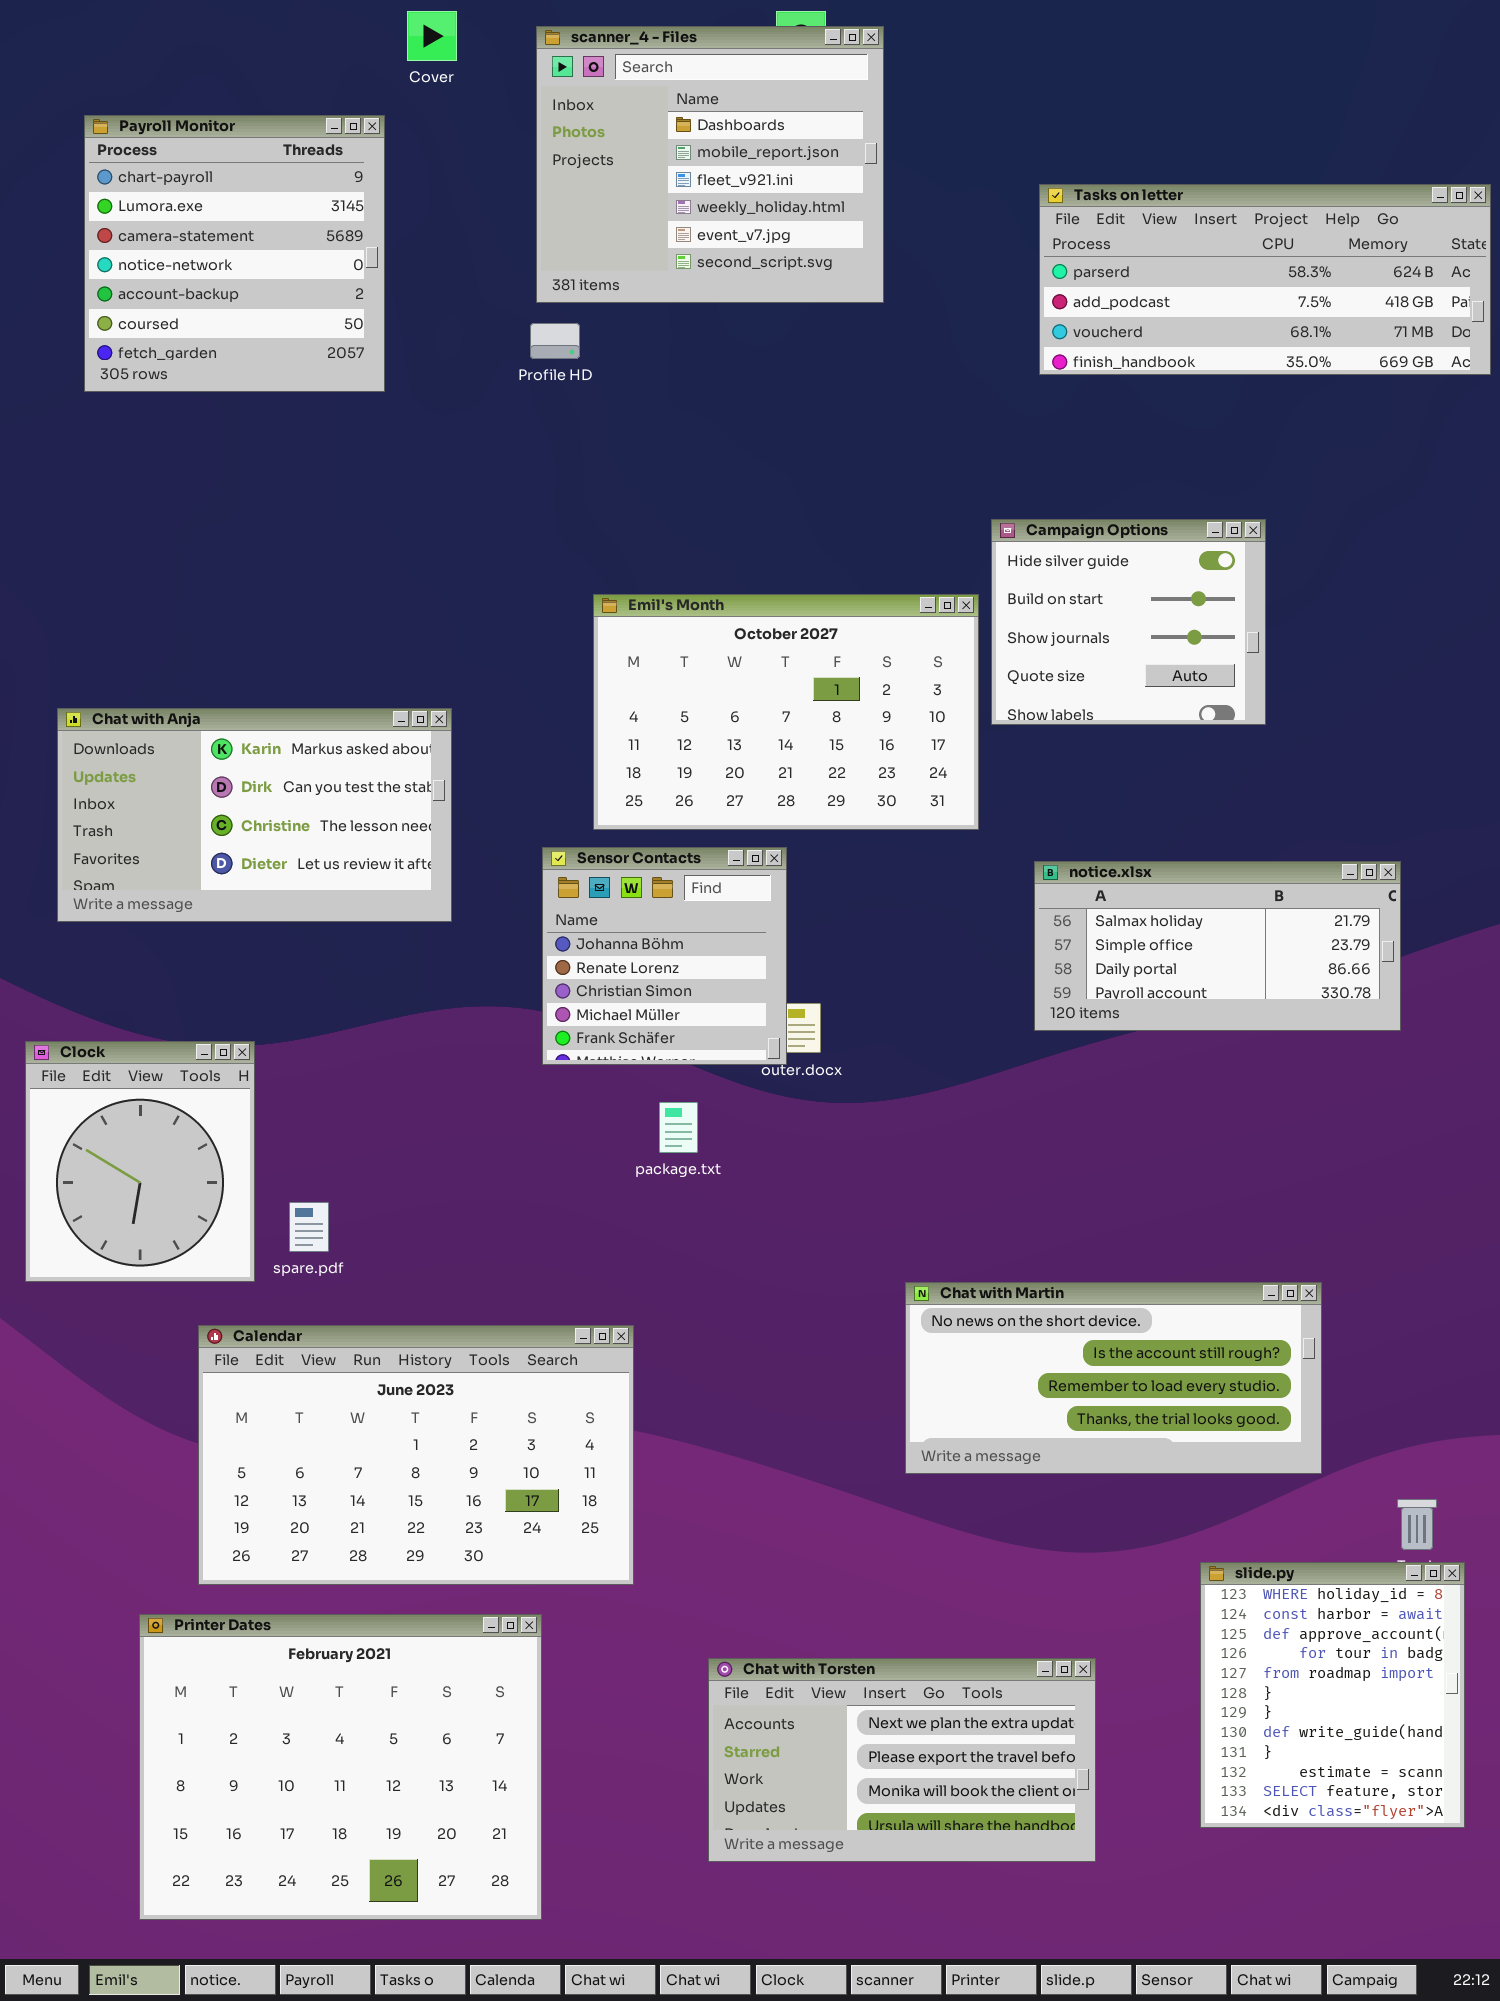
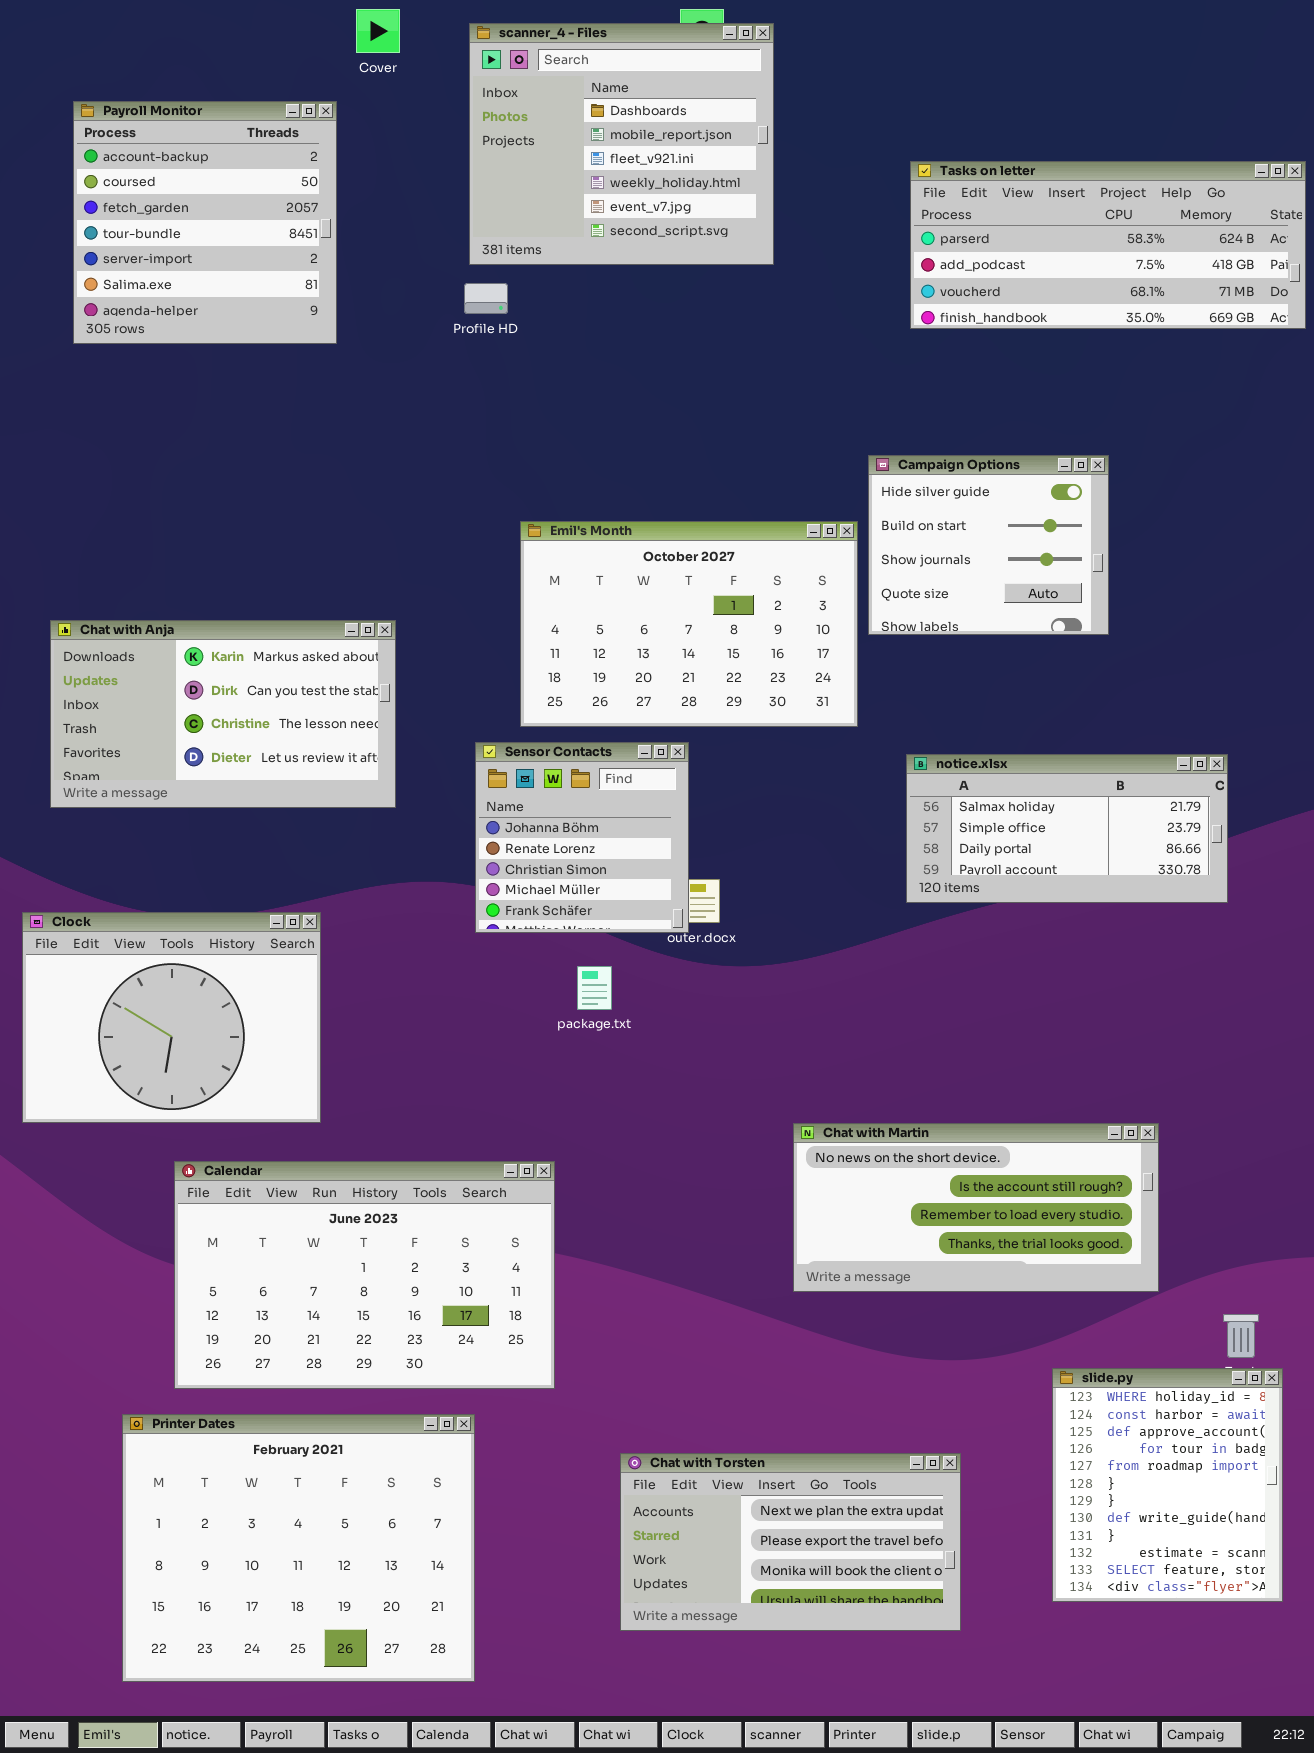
Payroll Monitor: [84,115,385,392] -> [73,101,337,344], scrolled down 4 rows
Clock: [25,1041,255,1282] -> [22,912,321,1123], resized

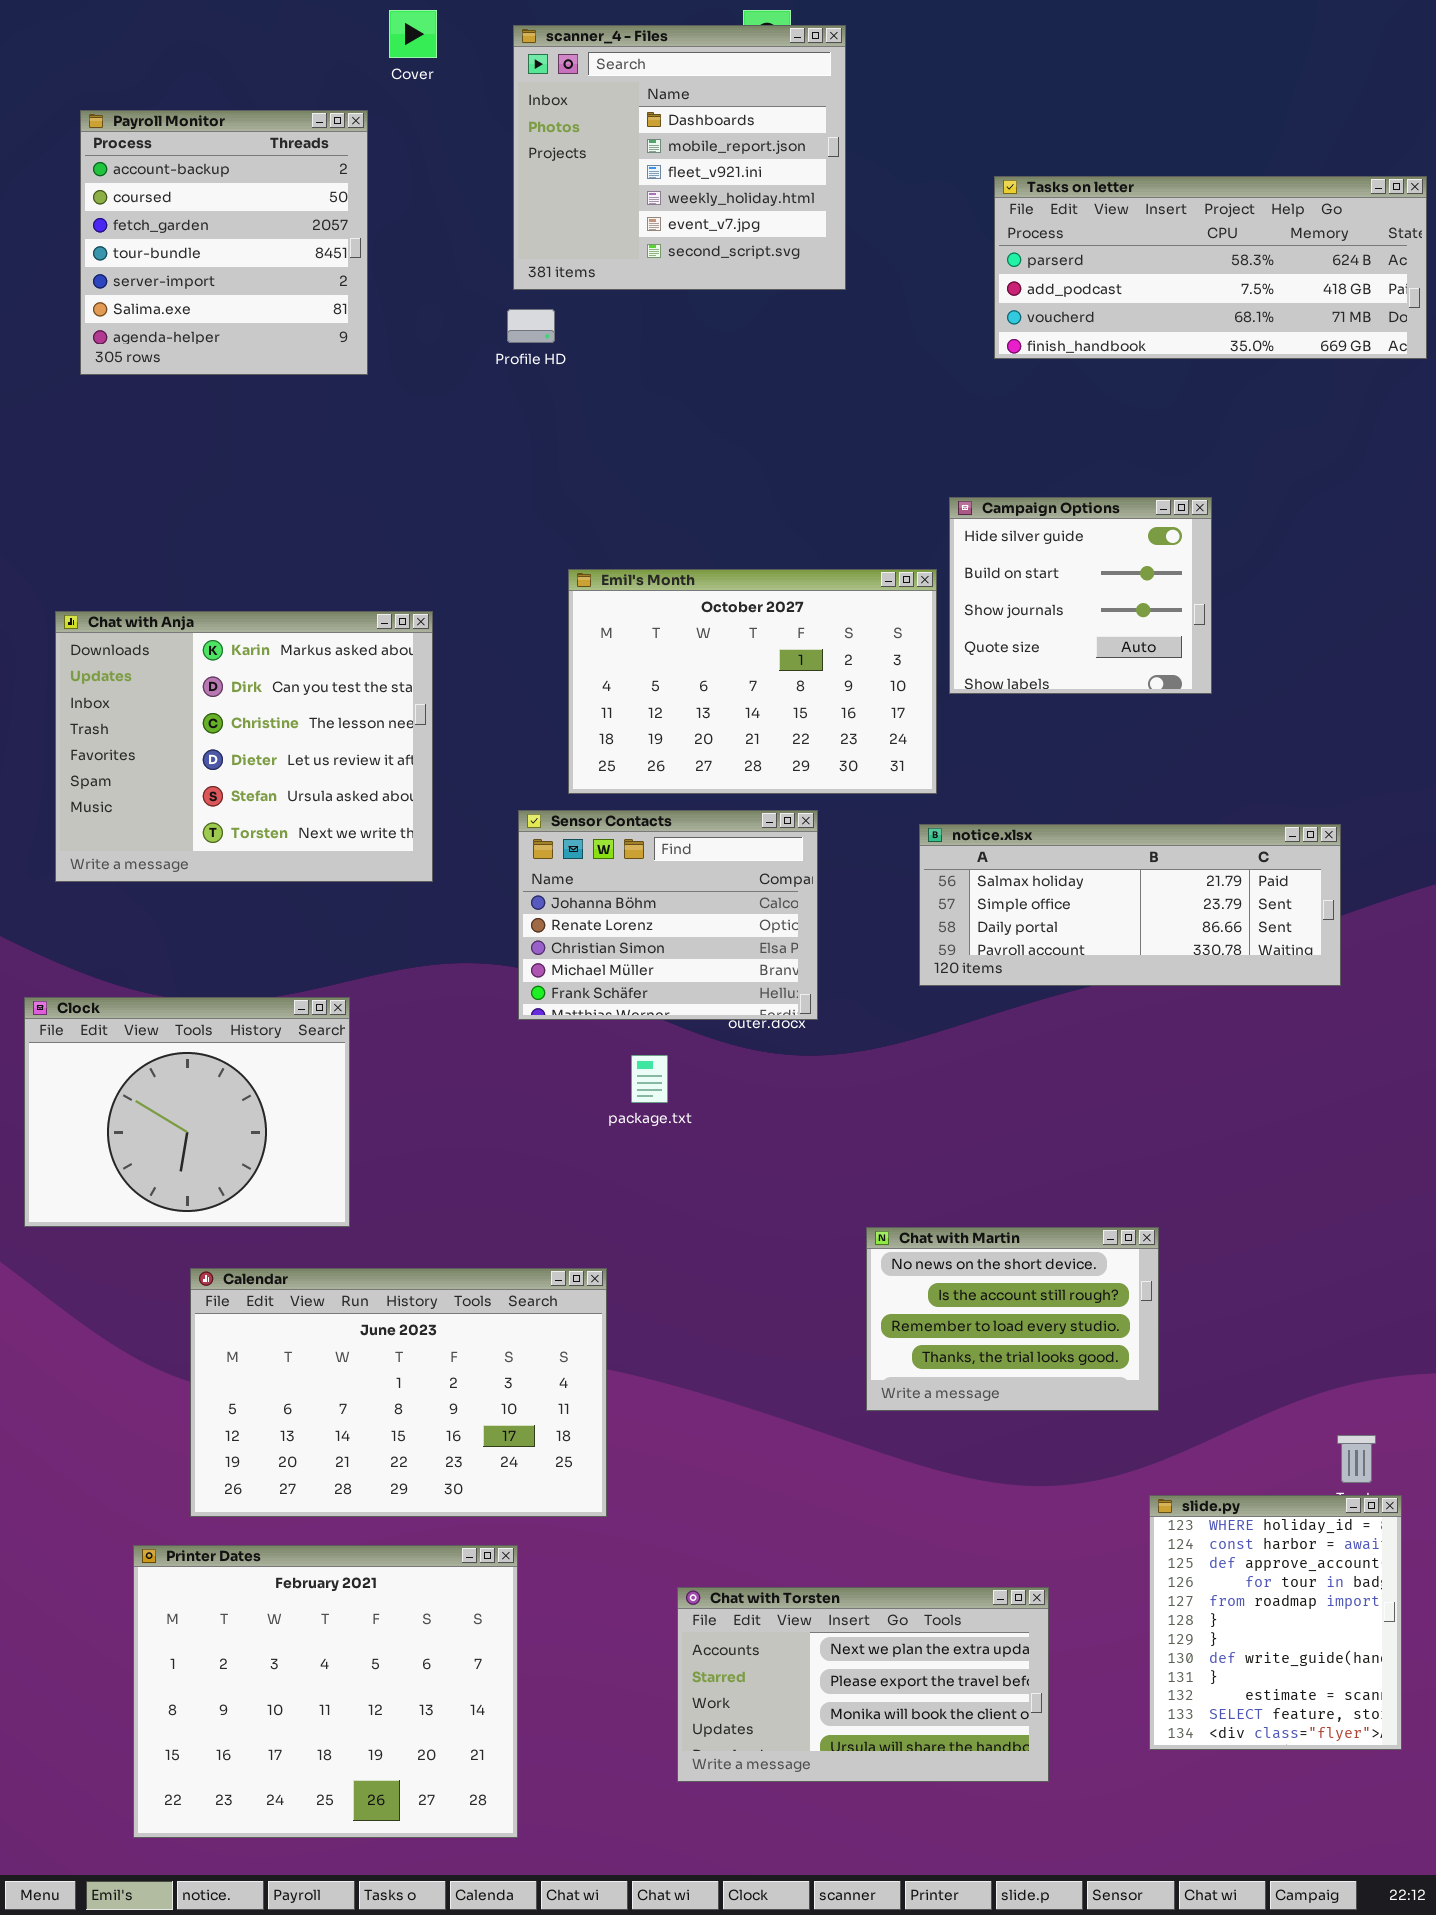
Chat with Anja: [50,620,396,808] -> [55,611,433,882], resized
Sensor Contacts: [475,742,689,933] -> [518,810,818,1020], resized
notice.xlsx: [906,754,1228,903] -> [919,824,1341,986], resized
Chat with Martin: [793,1123,1159,1292] -> [866,1227,1159,1411], resized

